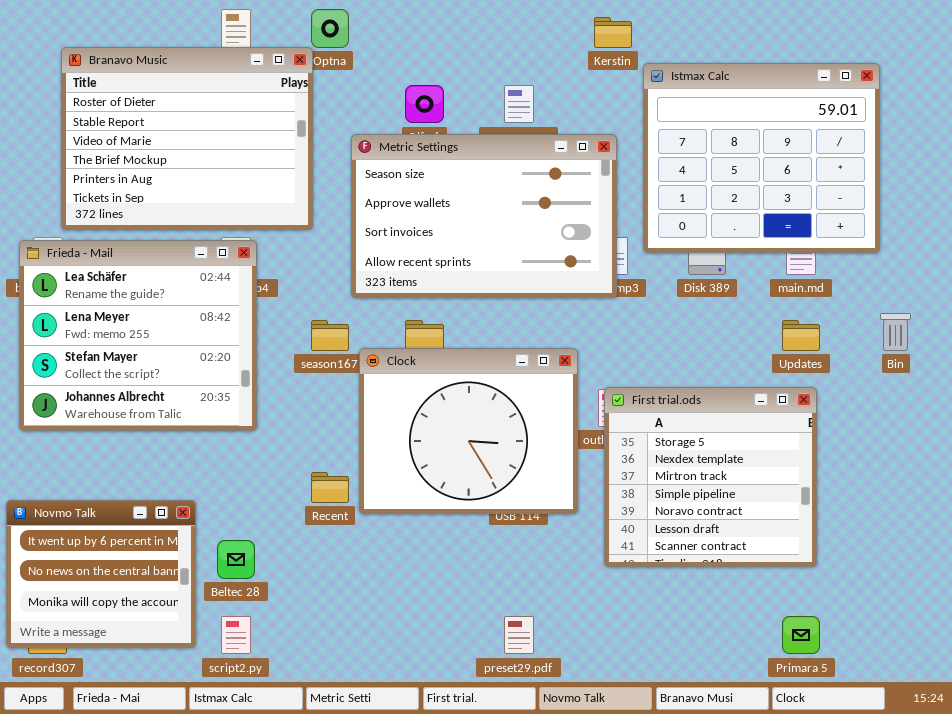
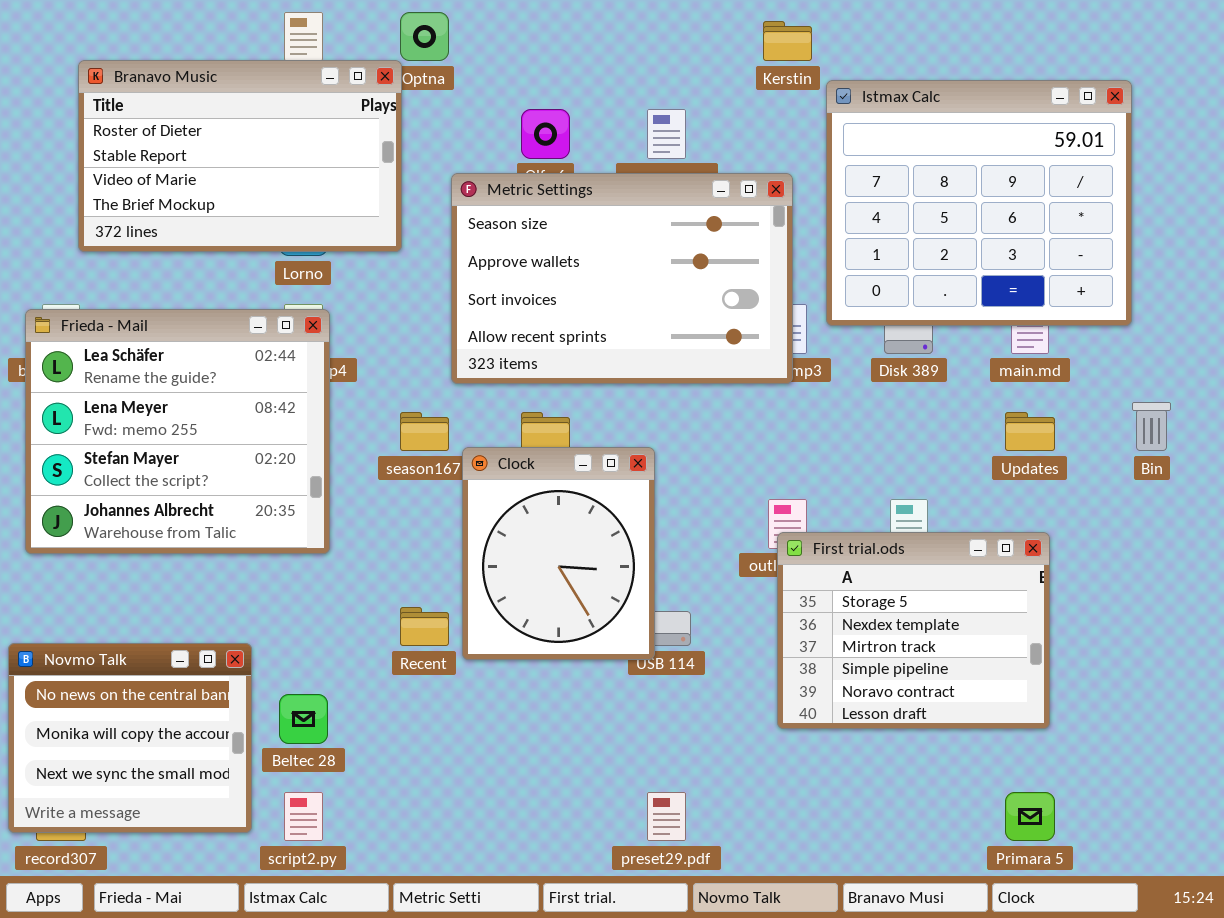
Branavo Music: [61,47,313,230] -> [78,60,402,252], resized
Clock: [359,348,578,514] -> [462,447,655,660], resized
First trial.ods: [604,387,817,567] -> [777,532,1050,729], resized
Novmo Talk: [6,500,196,648] -> [8,643,252,833], scrolled down 1 row

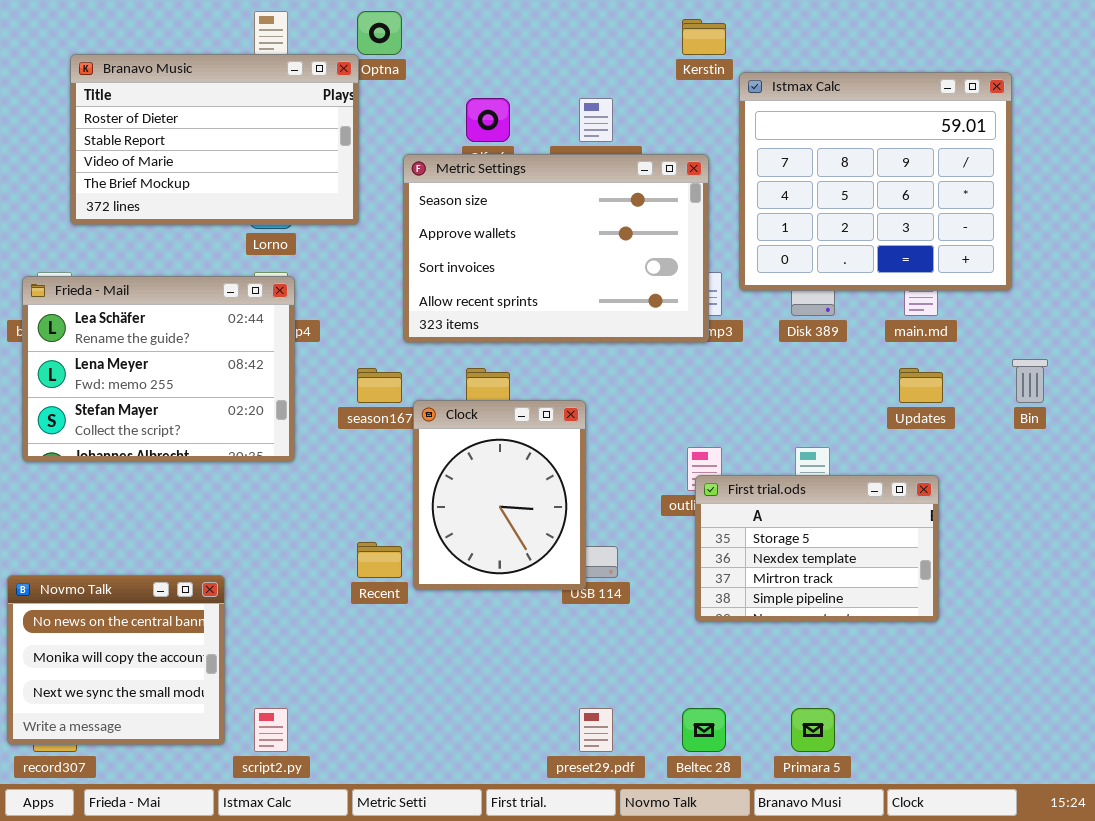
Frieda - Mail: [25,309,330,554] -> [22,276,295,462], resized
First trial.ods: [777,532,1050,729] -> [695,475,939,622], resized
Beltec 28: [279,694,328,744] -> [682,708,726,752], moved
Primara 5: [1005,792,1055,841] -> [791,708,835,752], moved

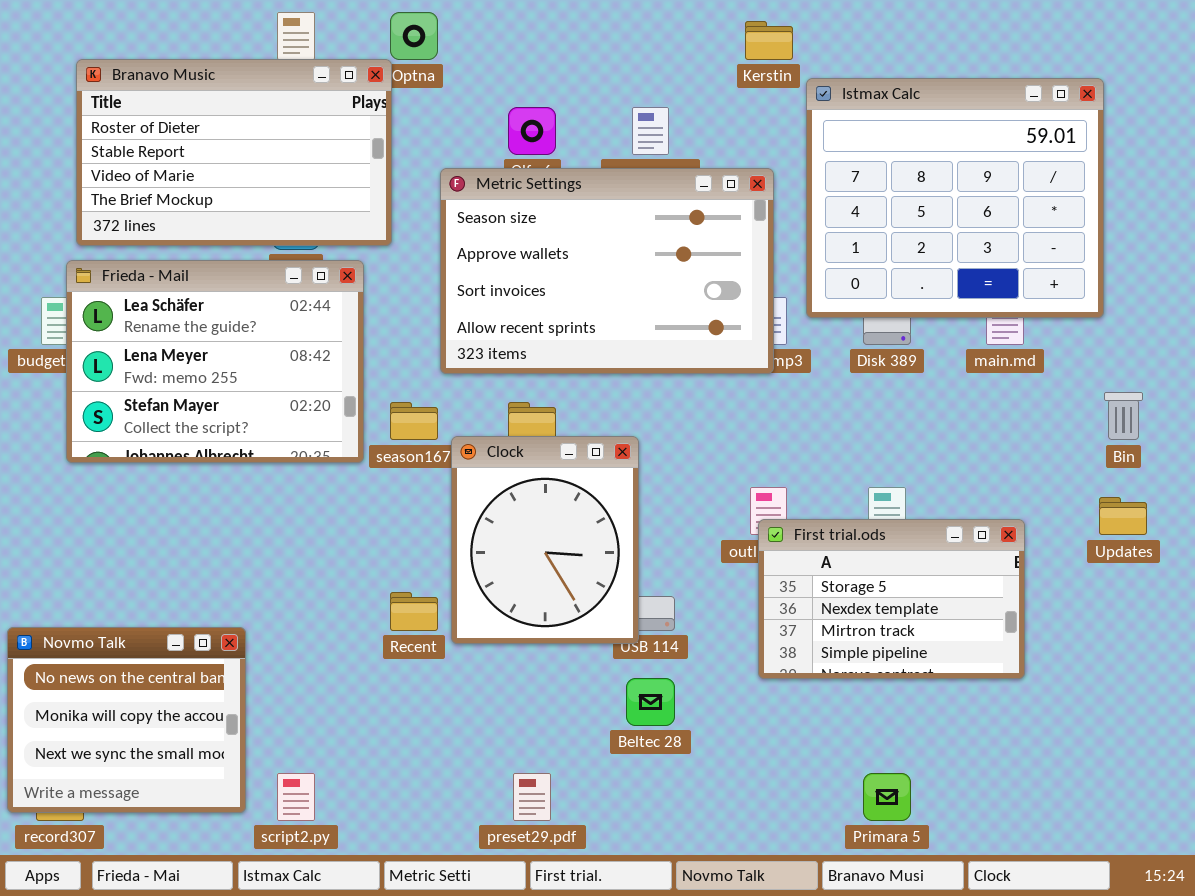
Frieda - Mail: [22,276,295,462] -> [66,260,364,463], moved
Updates: [899,368,943,403] -> [1099,497,1147,535], moved
preset29.pdf: [579,708,613,752] -> [513,773,551,821], moved
Beltec 28: [682,708,726,752] -> [626,678,675,726], moved

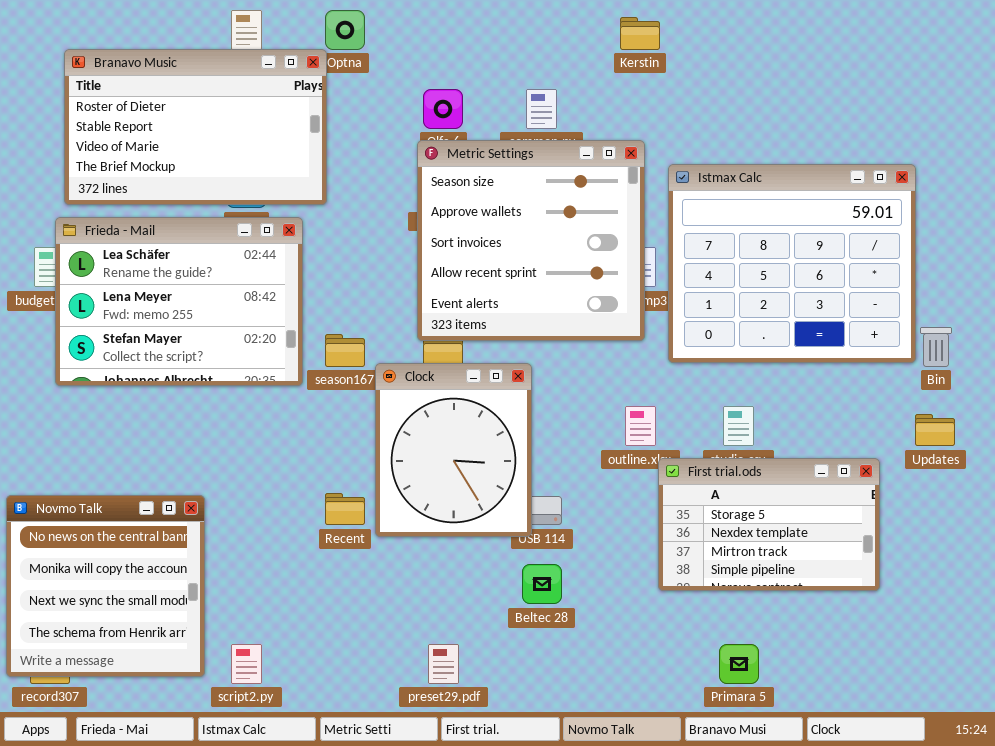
Istmax Calc: [806,78,1104,318] -> [668,164,916,363], moved
Metric Settings: [440,168,774,374] -> [417,140,645,341], resized
First trial.ods: [758,519,1025,679] -> [658,458,880,591], moved
Novmo Talk: [7,627,246,813] -> [6,495,205,677], resized

